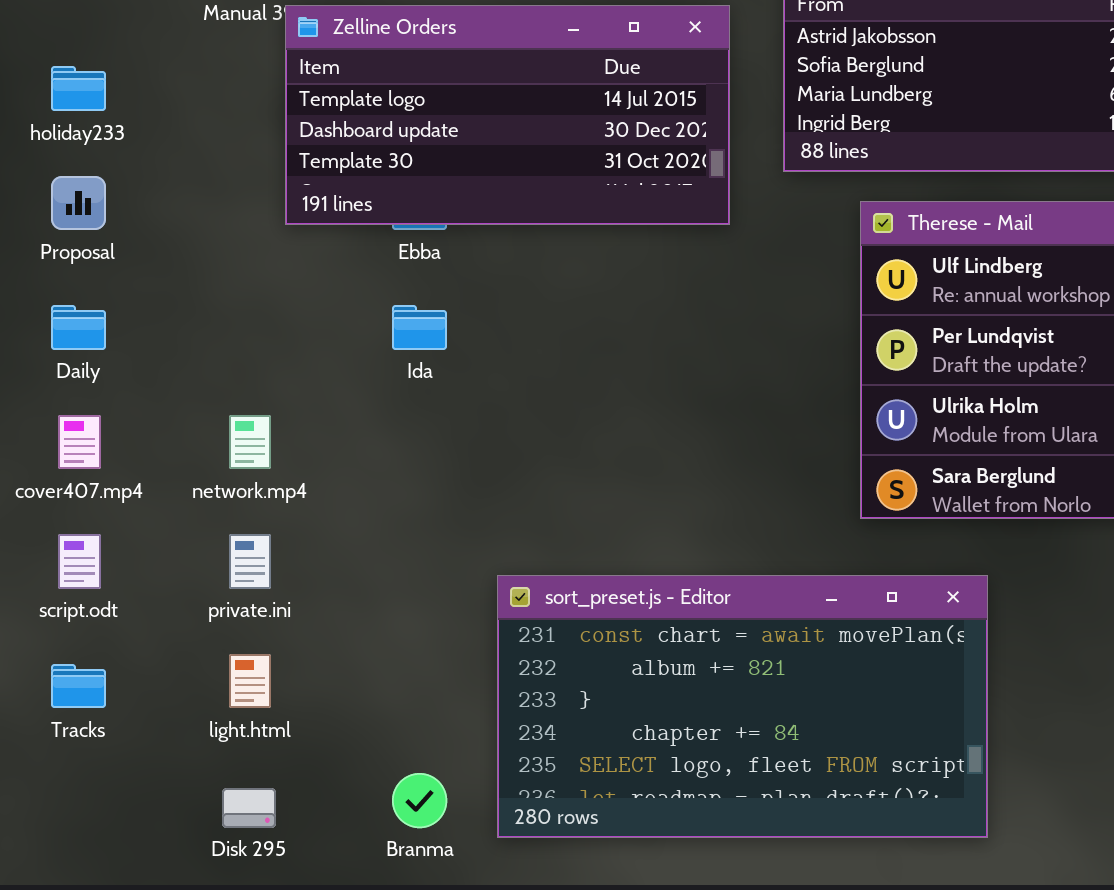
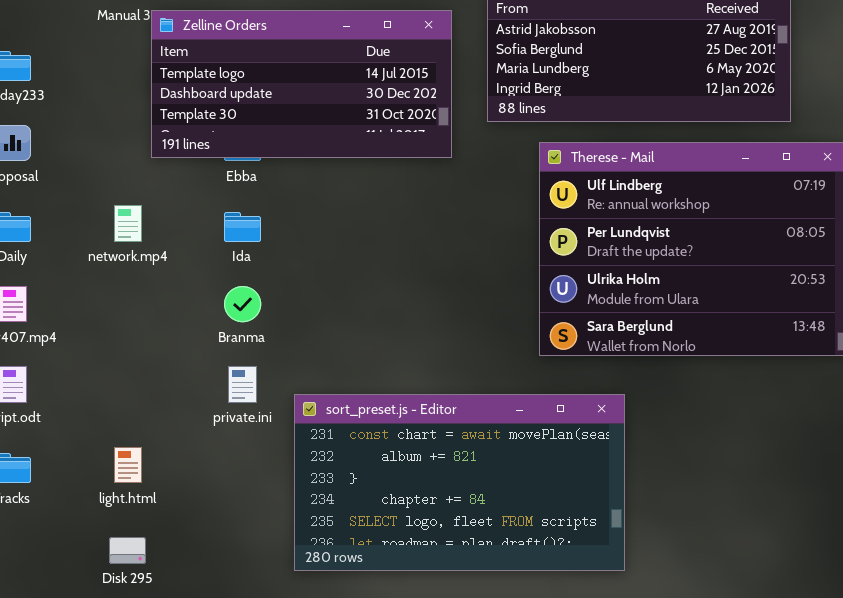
network.mp4: [229,415,271,469] -> [114,205,142,242], moved
private.ini: [229,534,271,589] -> [228,366,257,403], moved
Branma: [392,773,447,828] -> [224,286,261,322], moved

